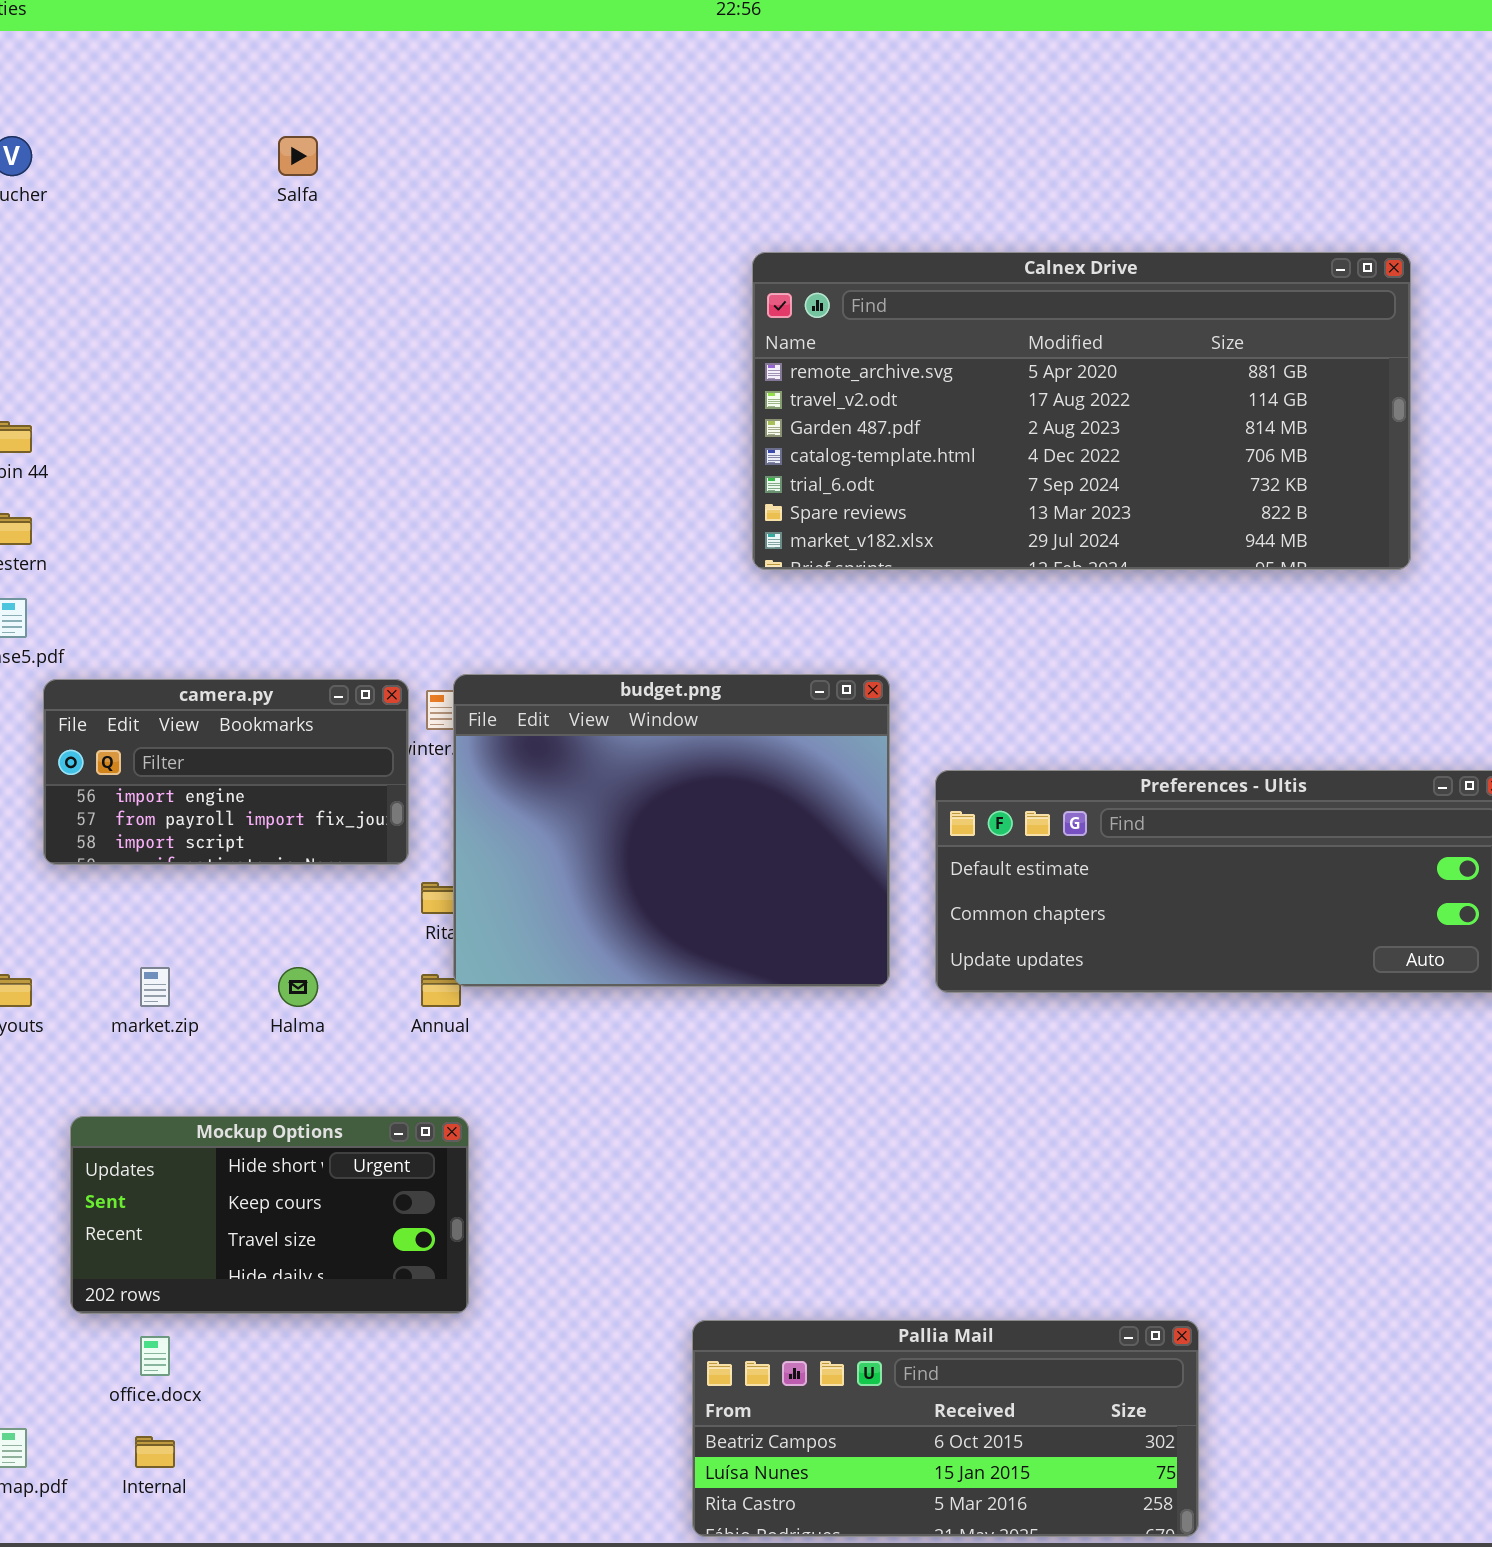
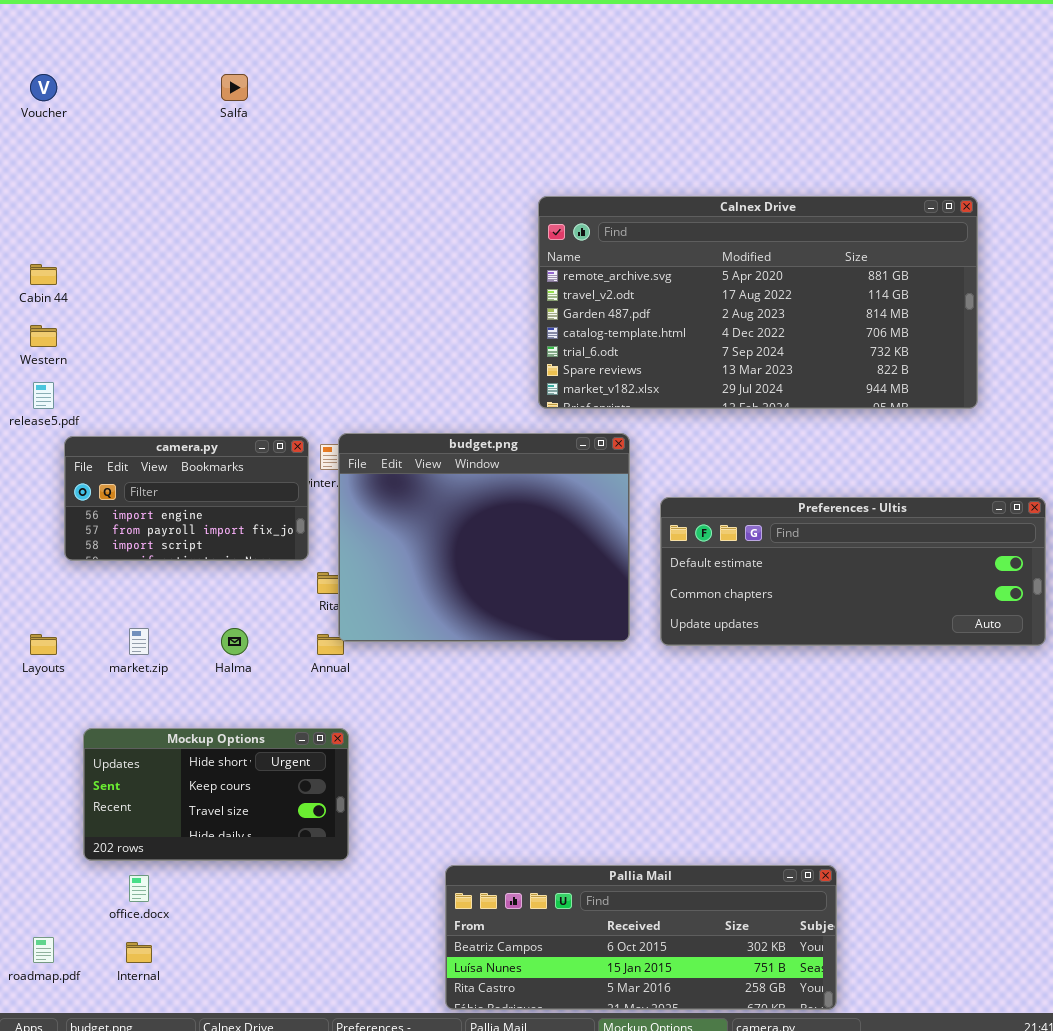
Calnex Drive: [752,252,1411,570] -> [538,196,978,409], moved
Pallia Mail: [692,1320,1199,1537] -> [445,865,837,1010], resized

